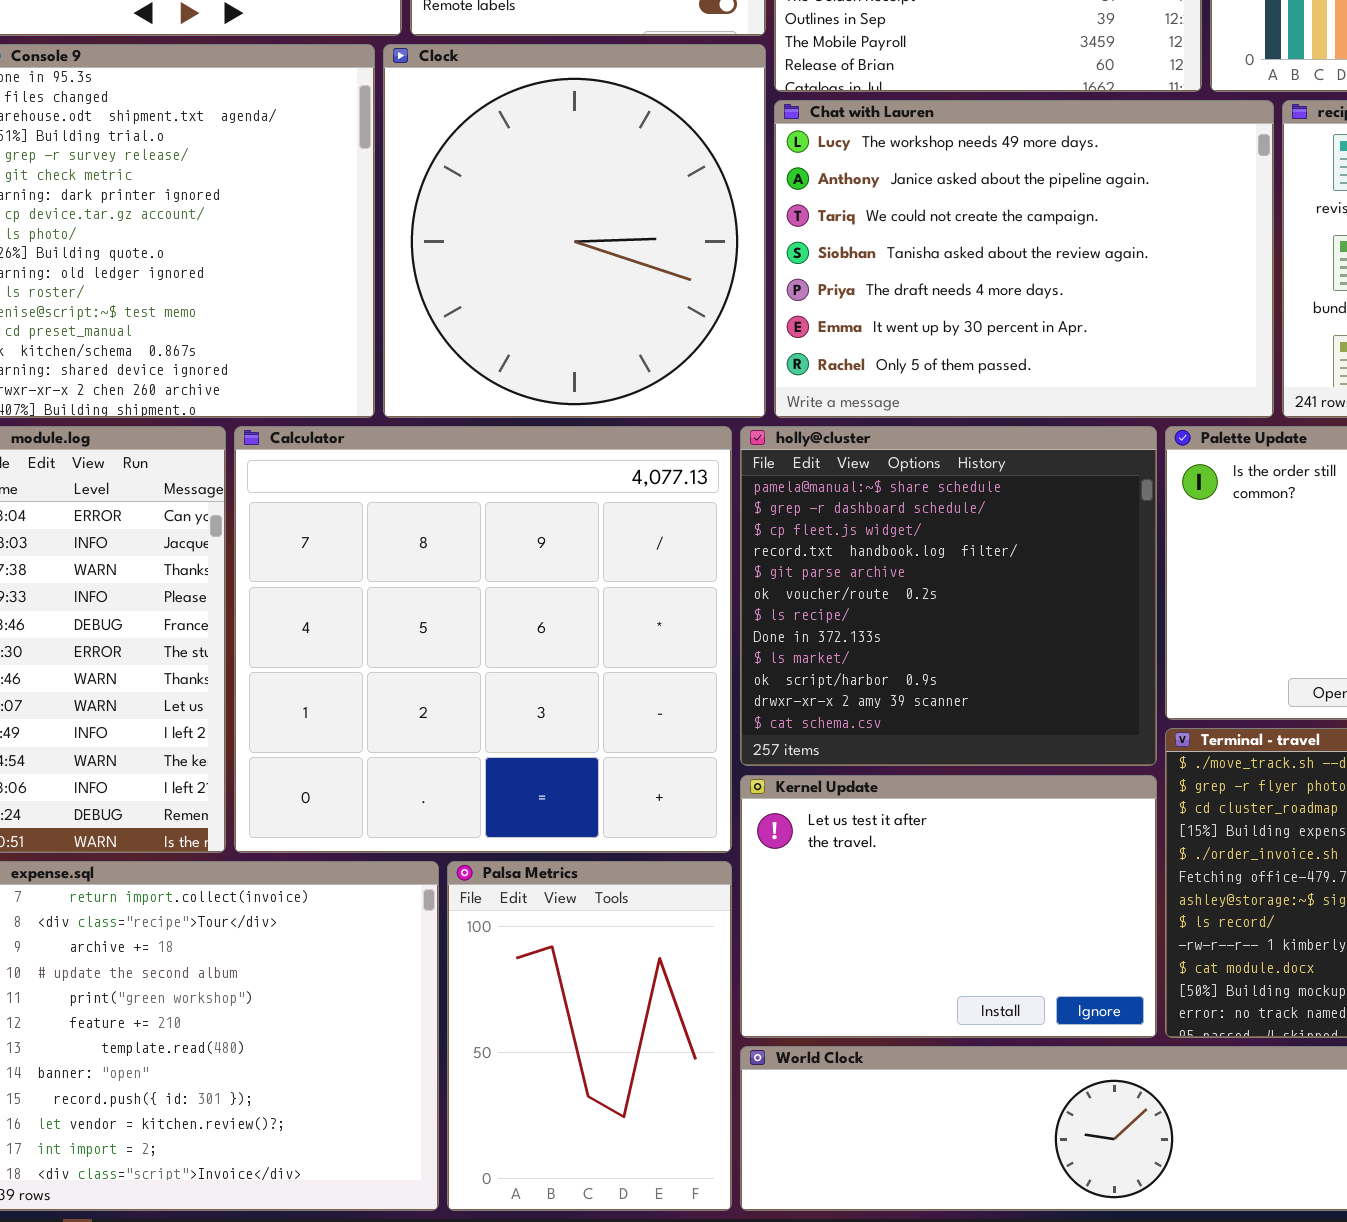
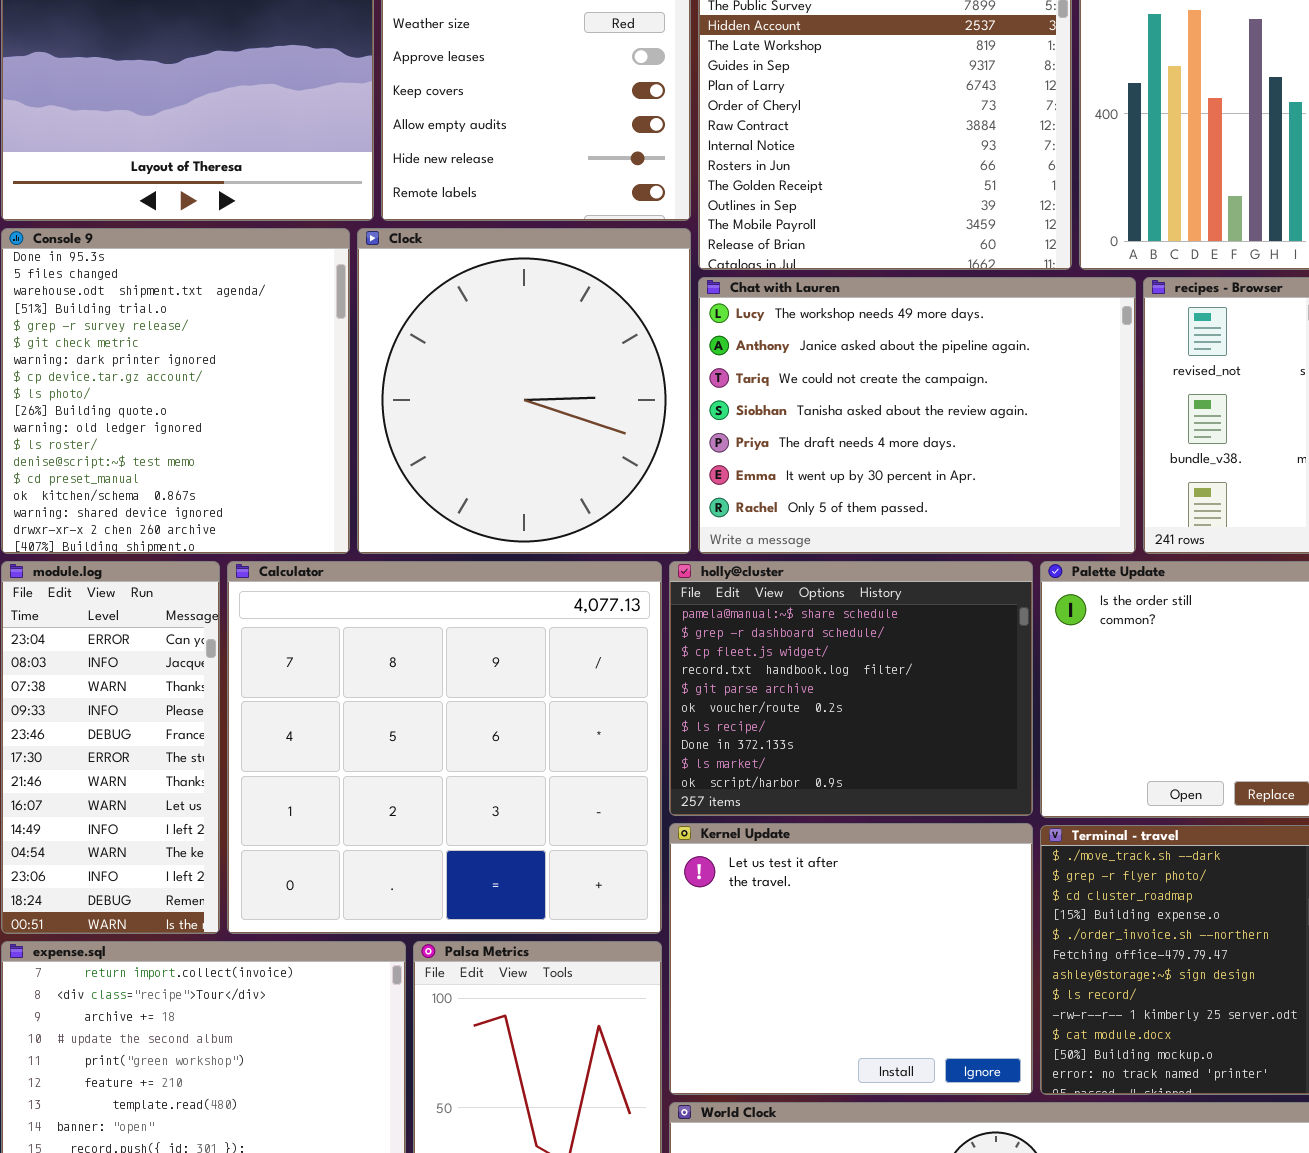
holly@cluster: [740,426,1157,766] -> [669,561,1033,816], resized
Kernel Update: [740,775,1157,1038] -> [669,823,1033,1095], resized

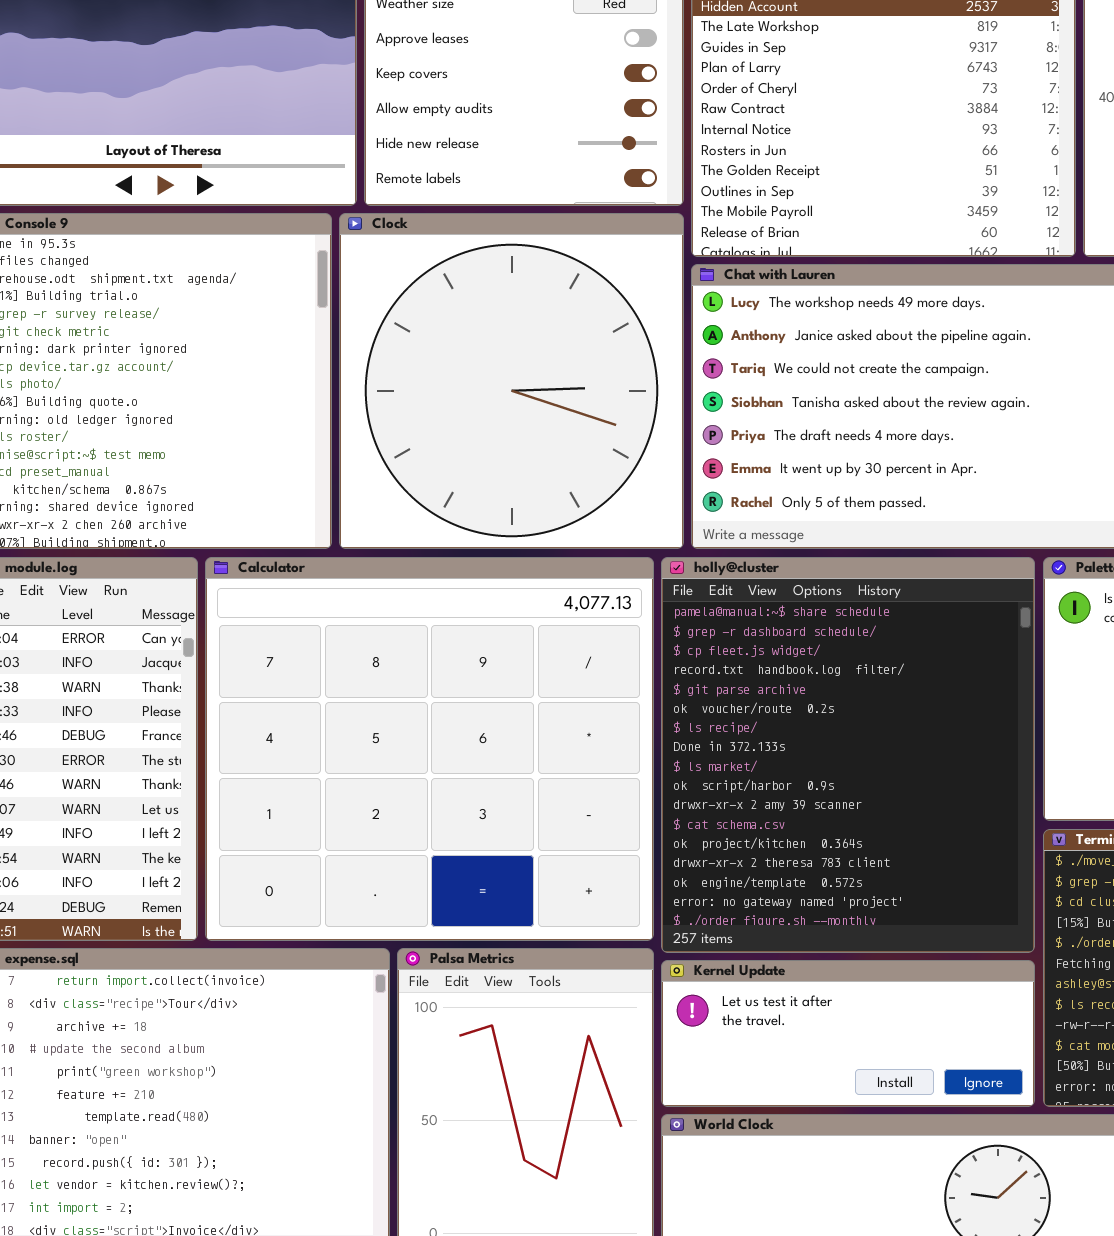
holly@cluster: [669,561,1033,816] -> [661,557,1035,953], resized
Kernel Update: [669,823,1033,1095] -> [661,960,1035,1107], resized

